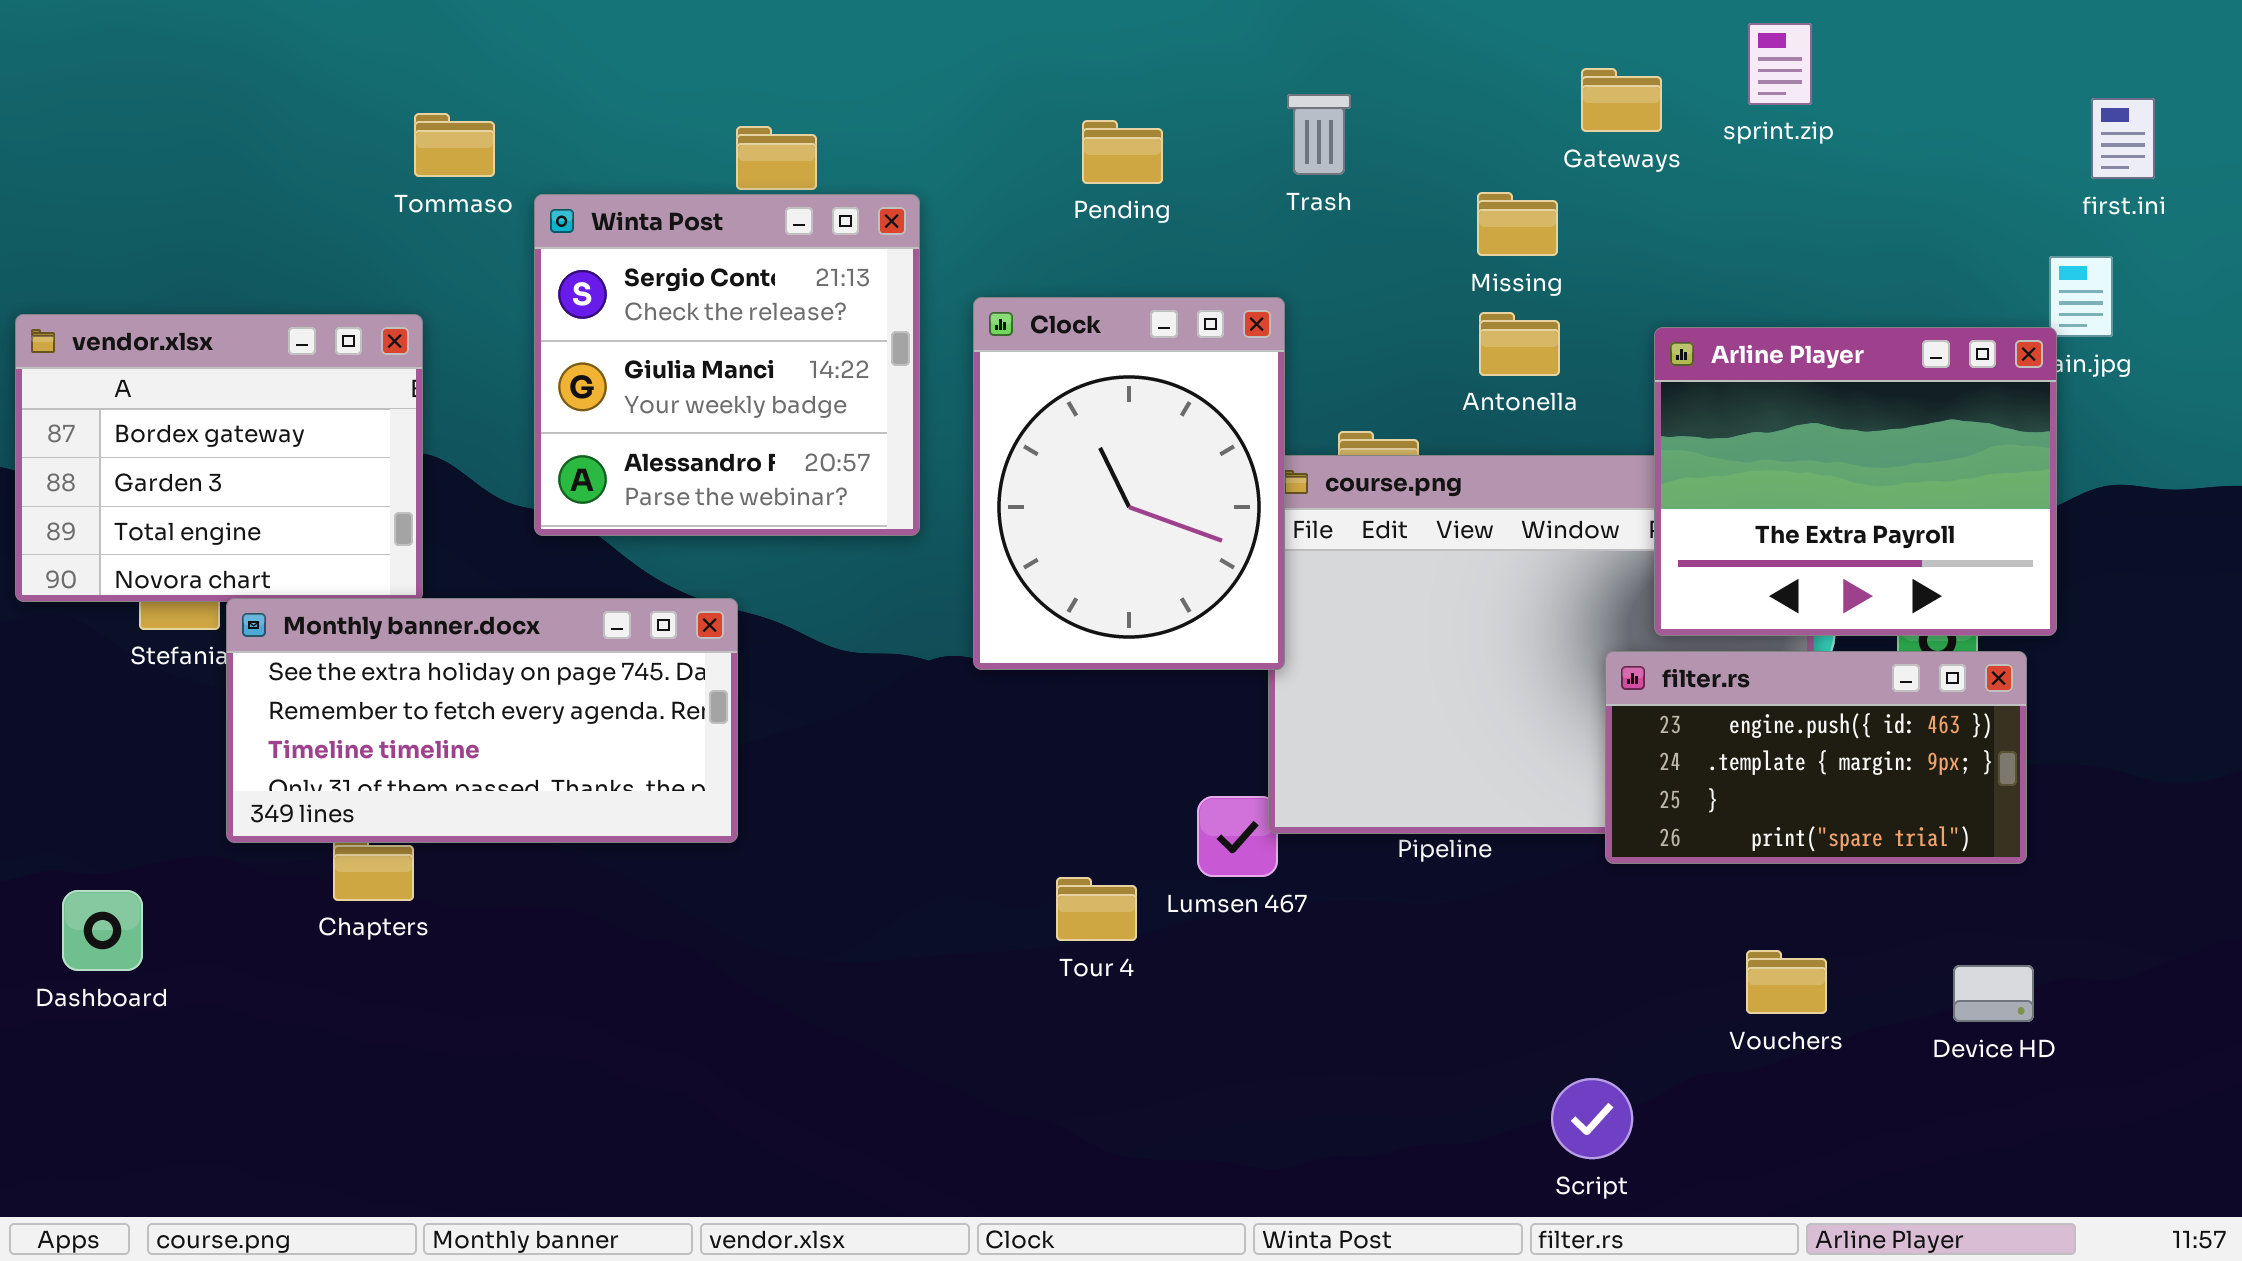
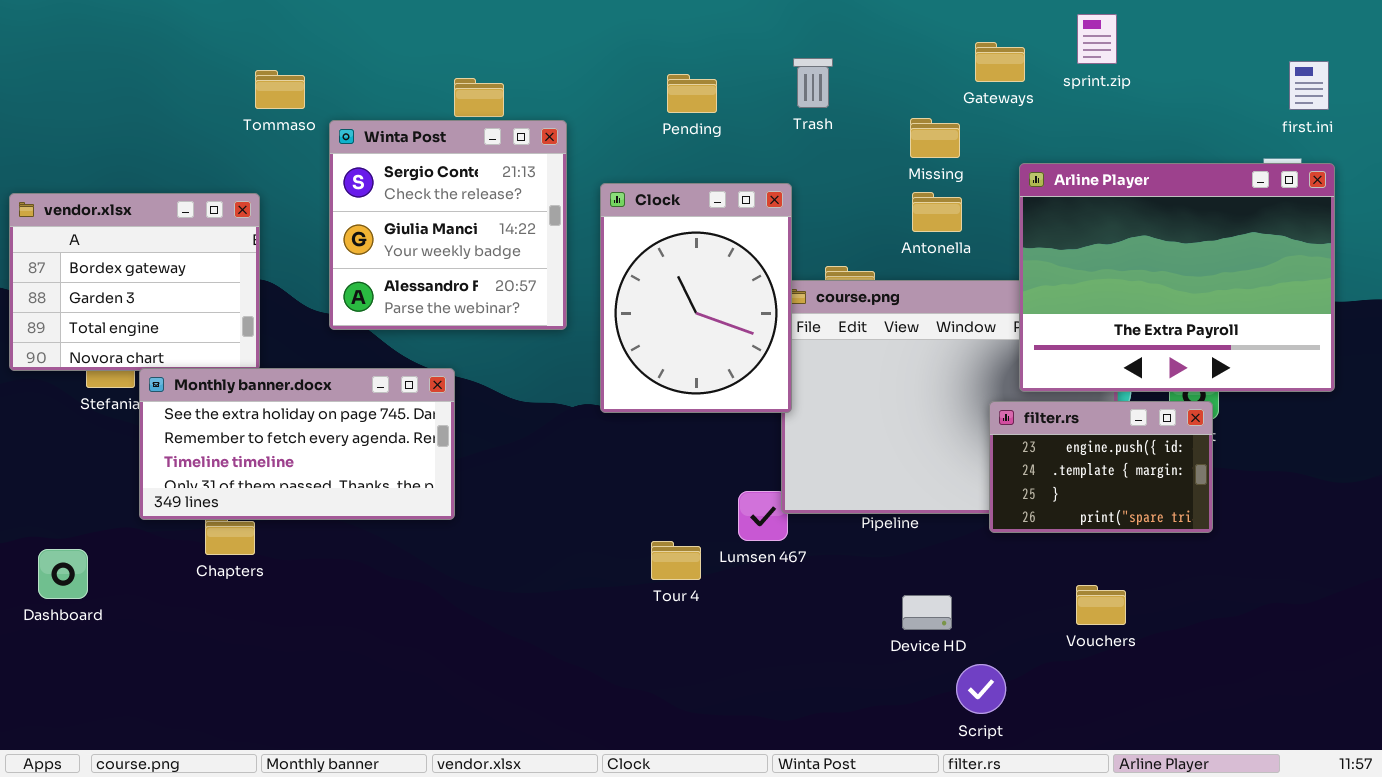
Arline Player: [1654,327,2057,636] -> [1019,163,1335,392], resized
filter.rs: [1605,651,2027,864] -> [989,401,1213,533], resized
Device HD: [1953,965,2034,1022] -> [902,595,952,630], moved

